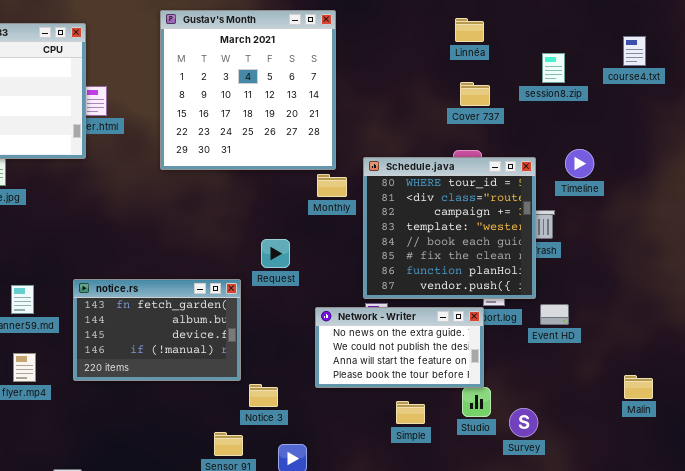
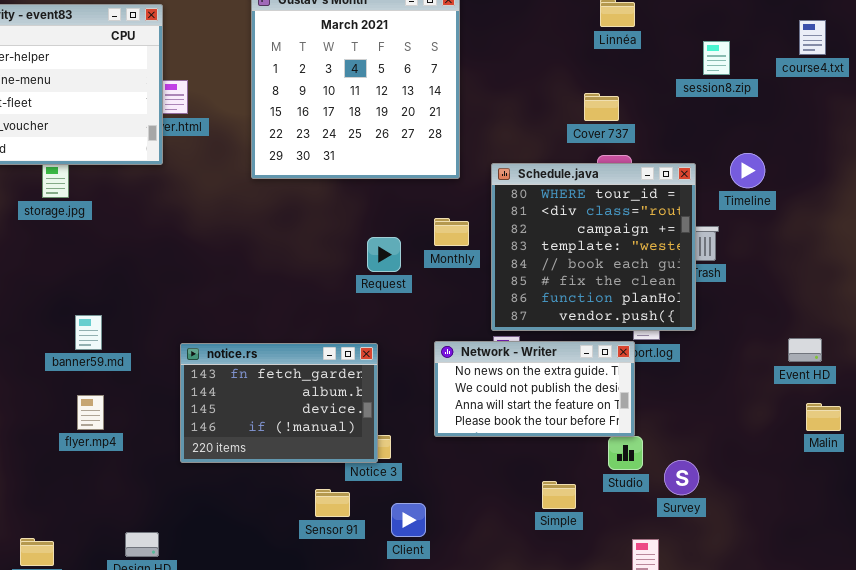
Cover 737: [460,82,490,106] -> [584,93,619,121], moved
Monthly: [317,174,347,197] -> [434,218,469,246], moved
Request: [261,239,290,268] -> [367,237,401,272], moved
notice.rs: [73,279,241,381] -> [180,343,378,463], moved
Event HD: [540,304,569,325] -> [788,338,822,362], moved
Malin: [624,375,653,399] -> [806,403,841,431], moved
Simple: [396,401,425,424] -> [542,481,576,509], moved

